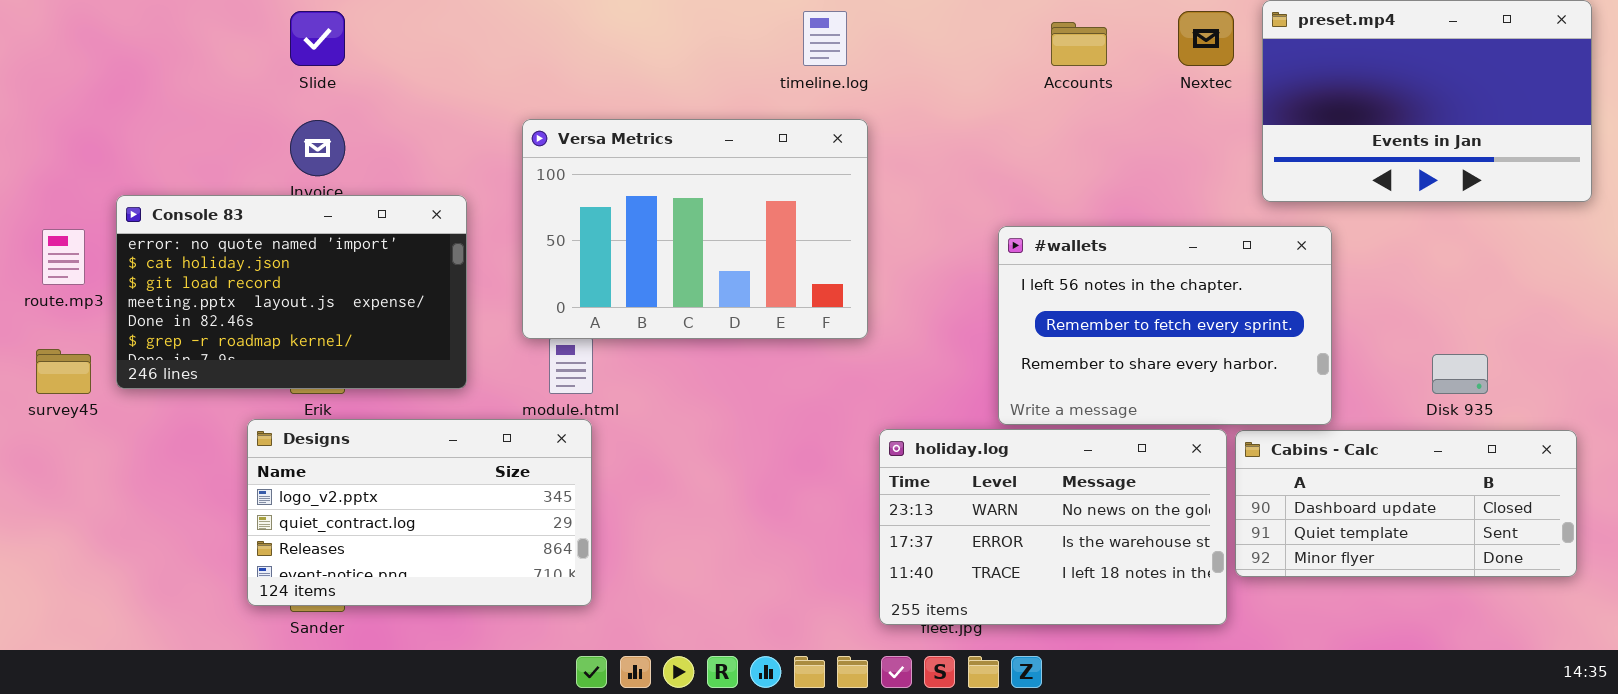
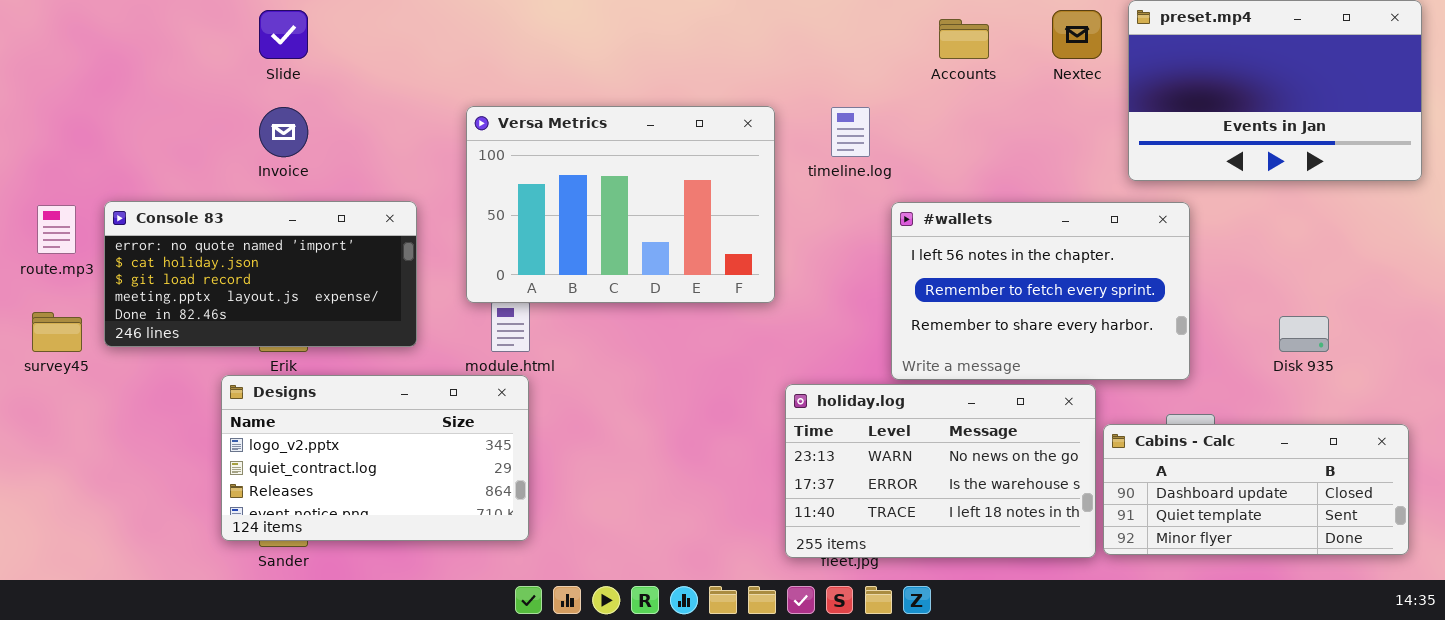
timeline.log: [803,11,847,66] -> [831,107,870,157], moved
Console 83: [116,195,467,389] -> [104,201,417,347], resized
Cabins - Calc: [1235,430,1577,577] -> [1103,424,1409,555], moved

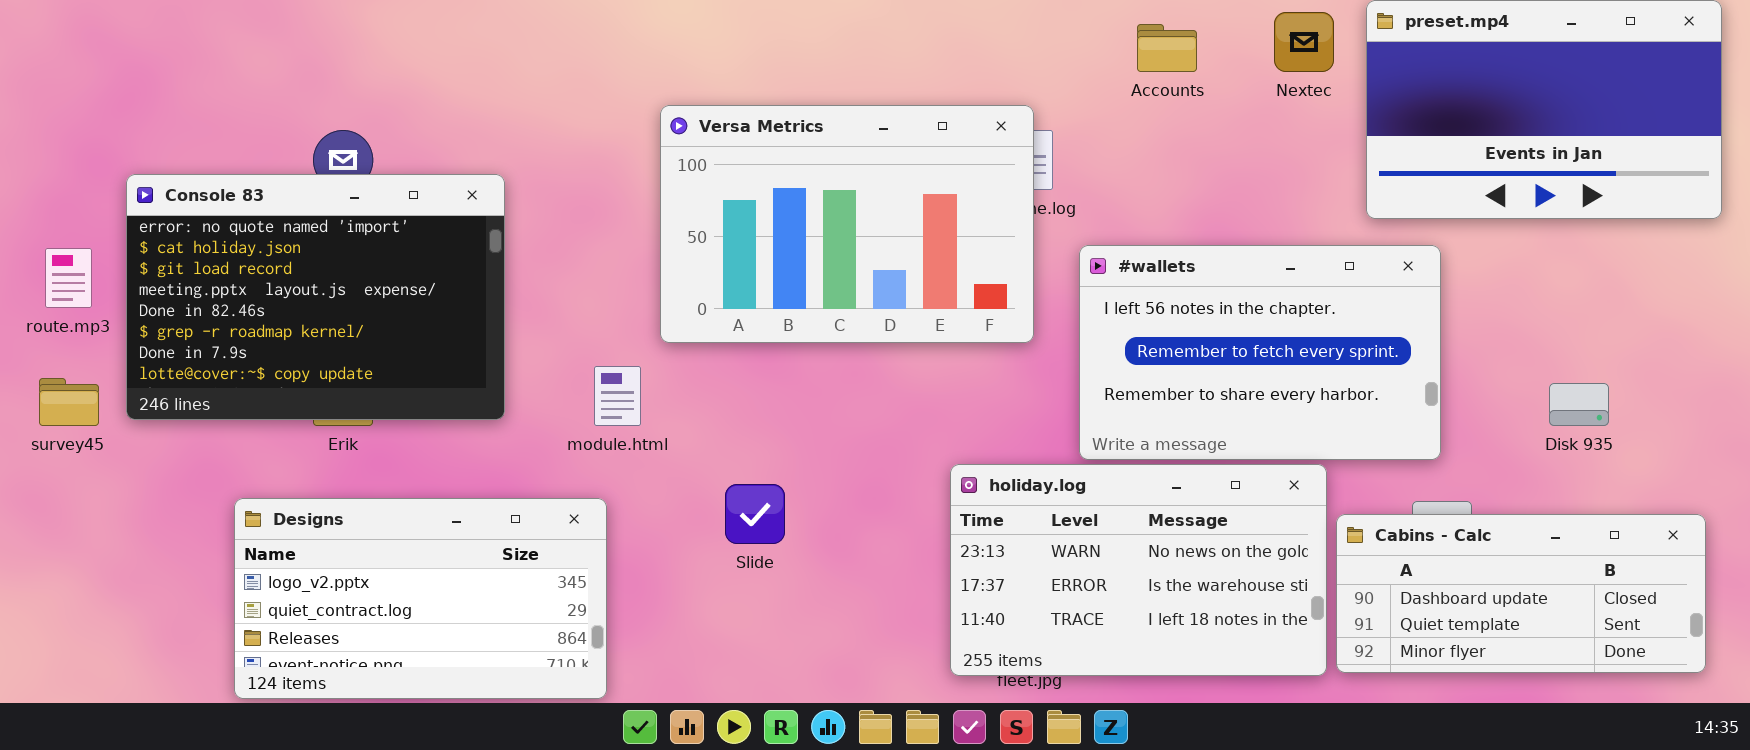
Slide: [259,10,308,59] -> [725,484,785,544], moved
Versa Metrics: [466,106,775,303] -> [660,105,1034,343], moved
Console 83: [104,201,417,347] -> [126,174,505,420], resized
Designs: [221,375,529,541] -> [234,498,607,699], moved

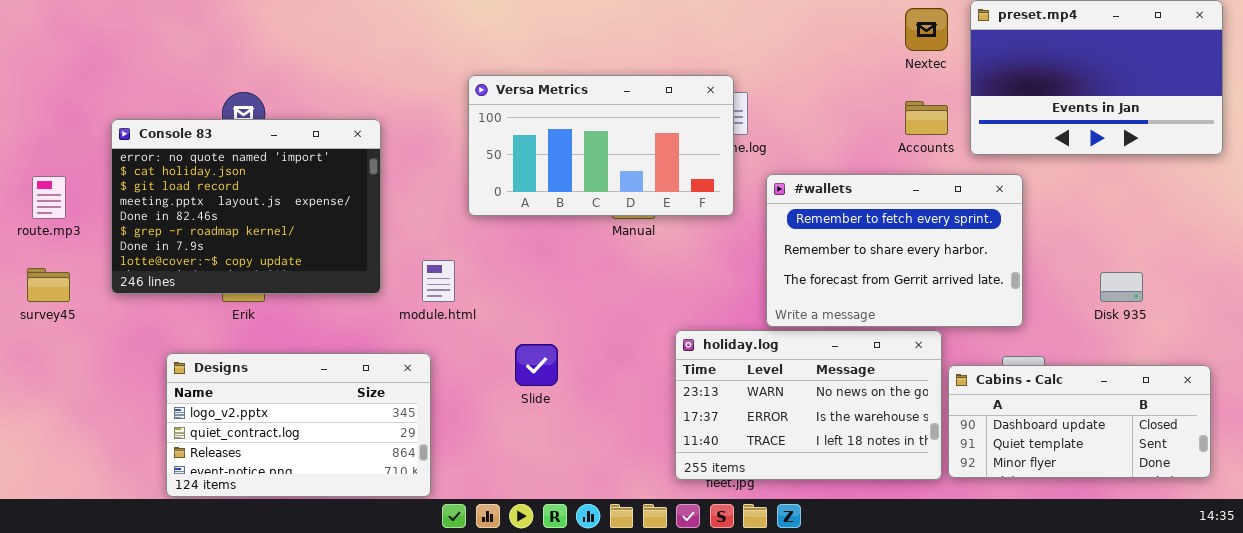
Accounts: [1137,24,1197,72] -> [905,101,948,135], moved
Versa Metrics: [660,105,1034,343] -> [468,75,734,216], resized
Console 83: [126,174,505,420] -> [111,119,381,294], moved
#wallets: [1079,245,1441,460] -> [766,174,1023,327], scrolled down 1 row

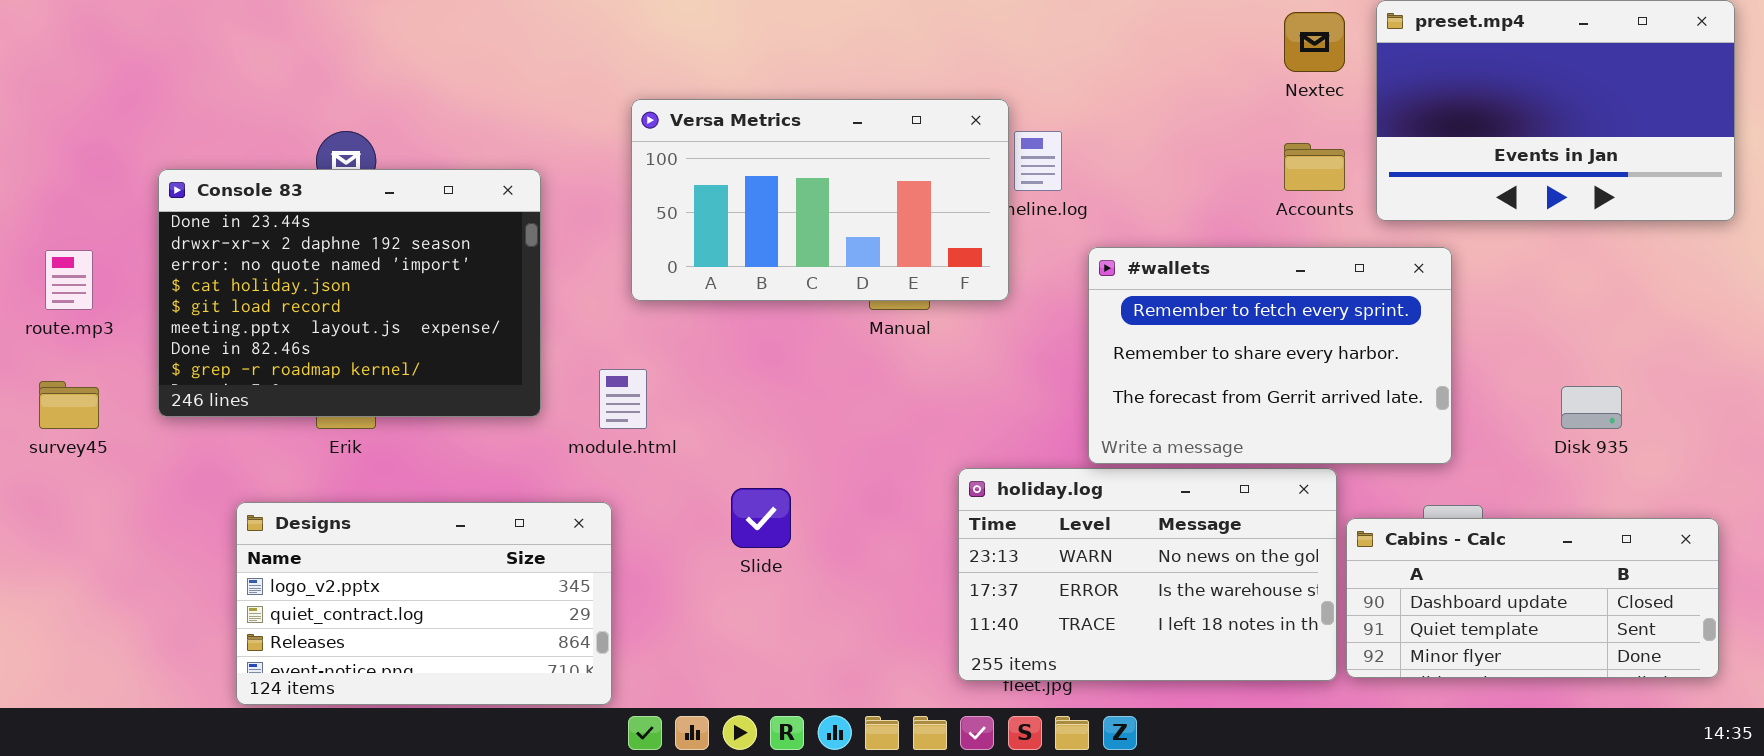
Versa Metrics: [468,75,734,216] -> [631,99,1009,301], moved
Console 83: [111,119,381,294] -> [158,169,541,417], scrolled up 2 rows

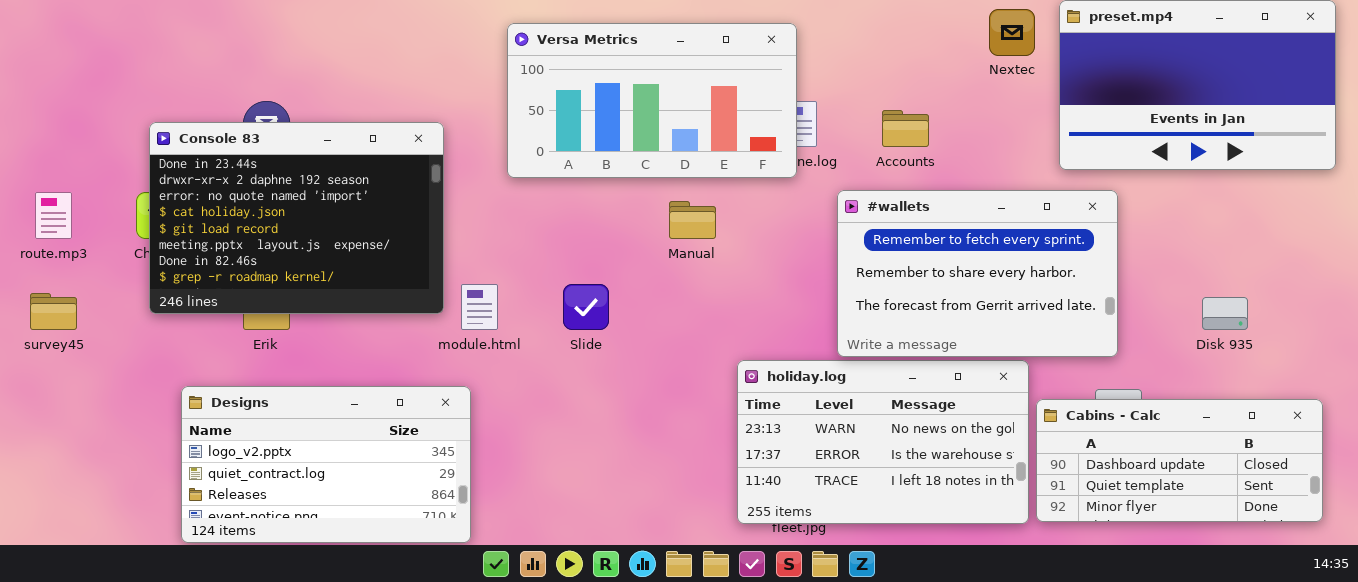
Versa Metrics: [631,99,1009,301] -> [507,23,797,178], moved
Accounts: [1284,143,1345,191] -> [882,110,929,147], moved
Console 83: [158,169,541,417] -> [149,122,444,314], moved
Slide: [731,488,791,548] -> [563,284,609,330], moved

